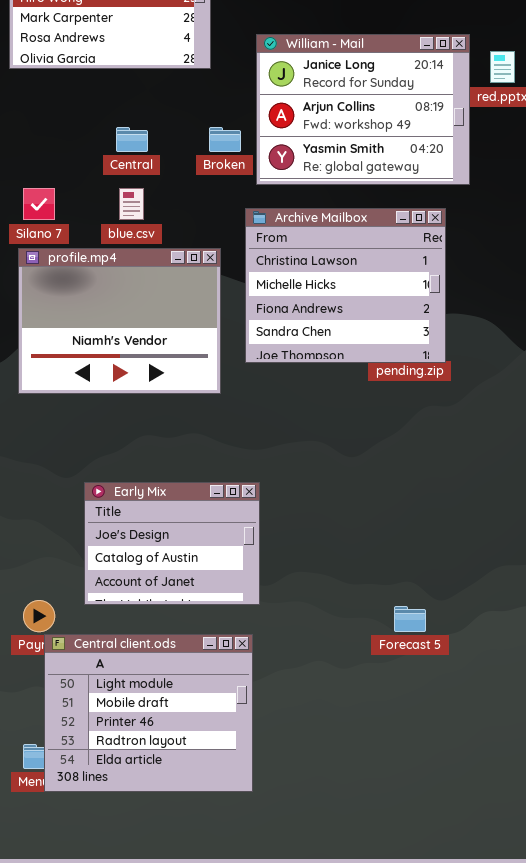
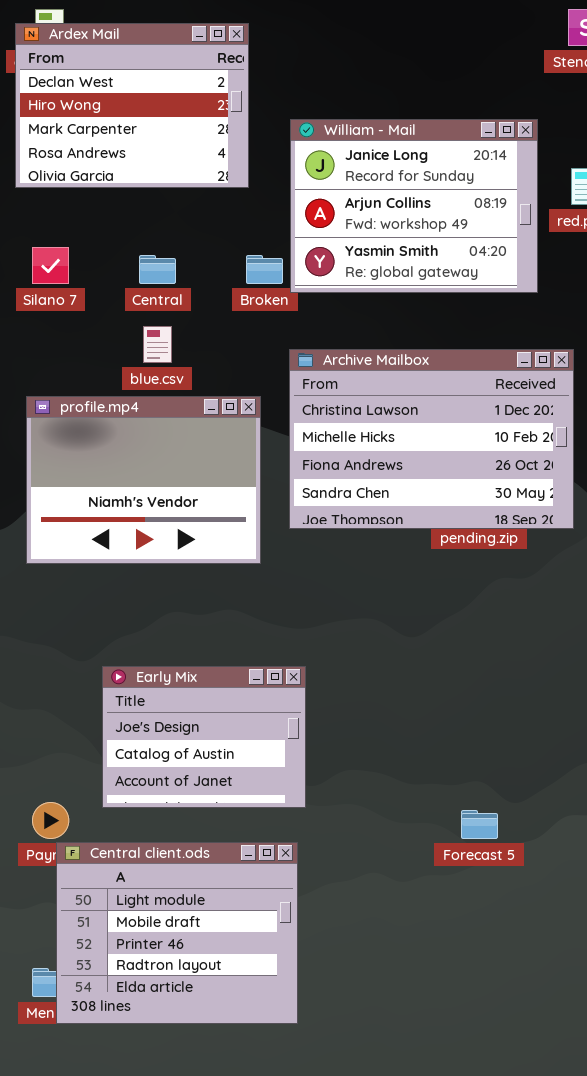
William - Mail: [256,34,470,185] -> [290,119,538,293], moved
Silano 7: [23,188,55,220] -> [32,247,69,284], moved
Archive Mailbox: [245,208,446,363] -> [289,349,574,529], resized

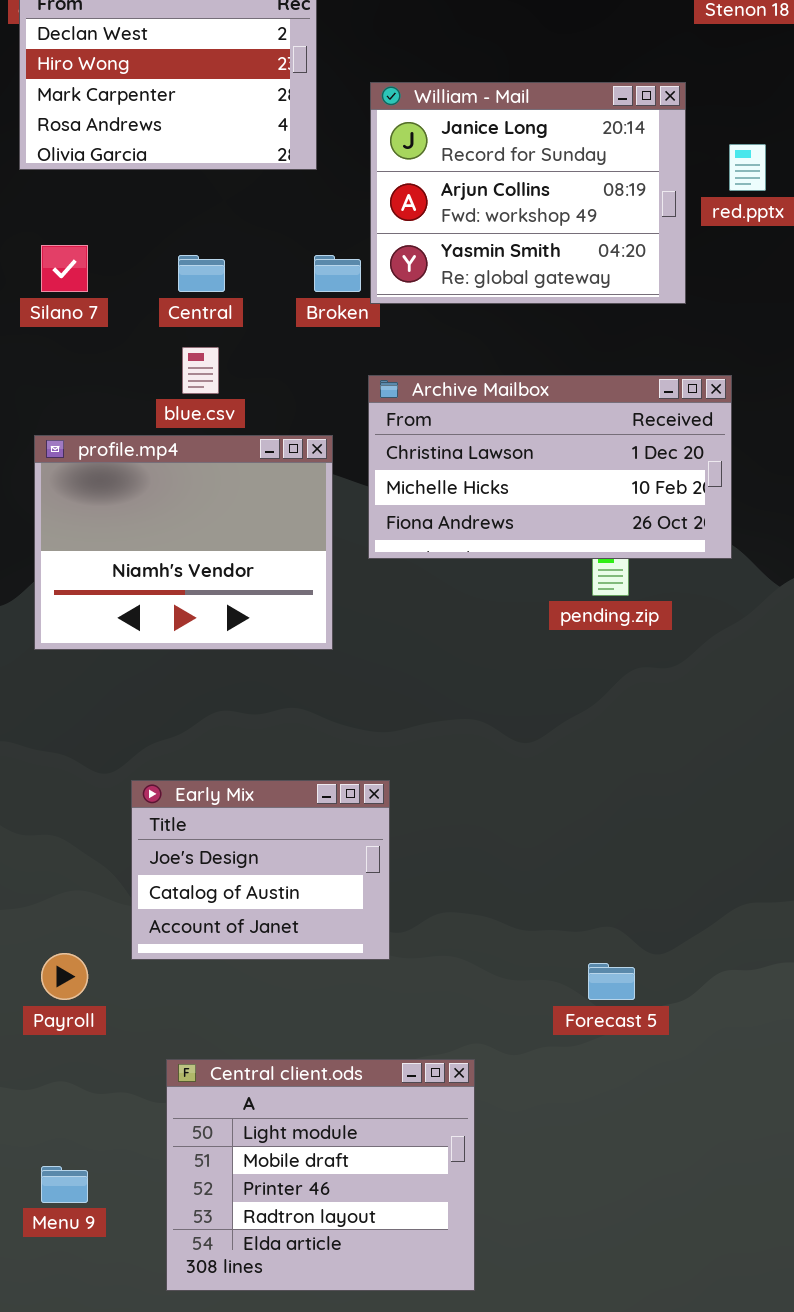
Archive Mailbox: [289,349,574,529] -> [368,375,732,559], resized
Central client.ods: [56,842,298,1024] -> [166,1059,475,1291], moved

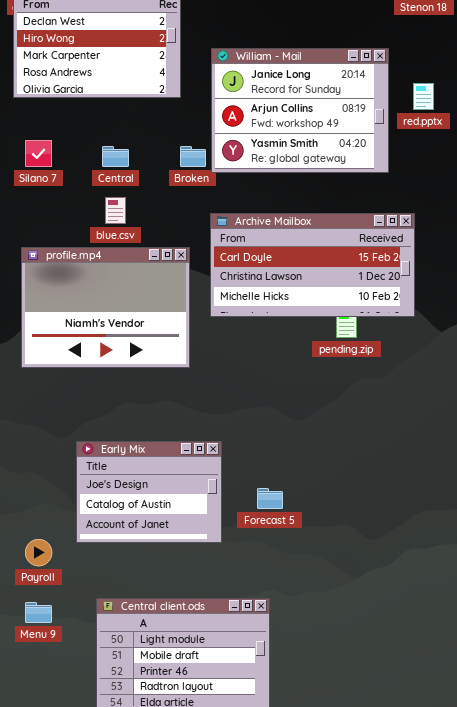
Archive Mailbox: [368,375,732,559] -> [210,213,415,317], scrolled up 1 row
Forecast 5: [588,963,635,1000] -> [257,488,283,509], moved
Menu 9: [41,1166,88,1203] -> [25,602,52,623], moved

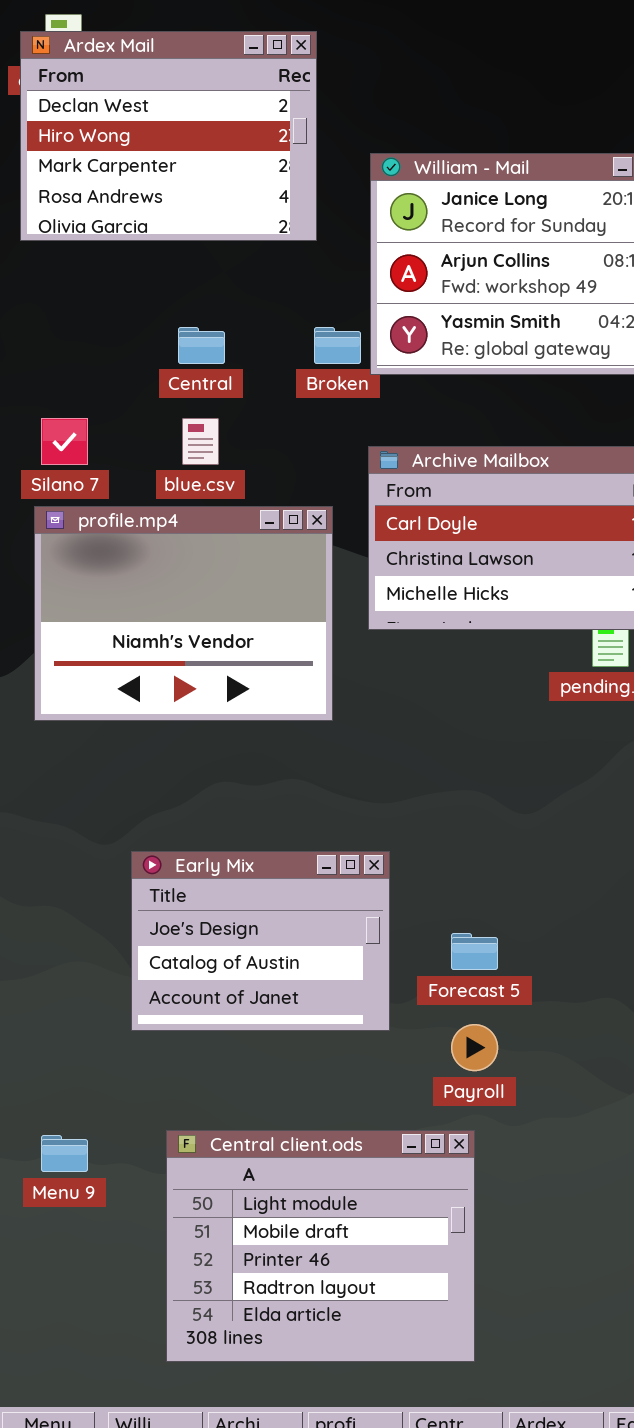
Silano 7: [25,140,52,167] -> [41,418,88,465], moved
Payroll: [25,539,52,566] -> [451,1024,498,1071], moved

